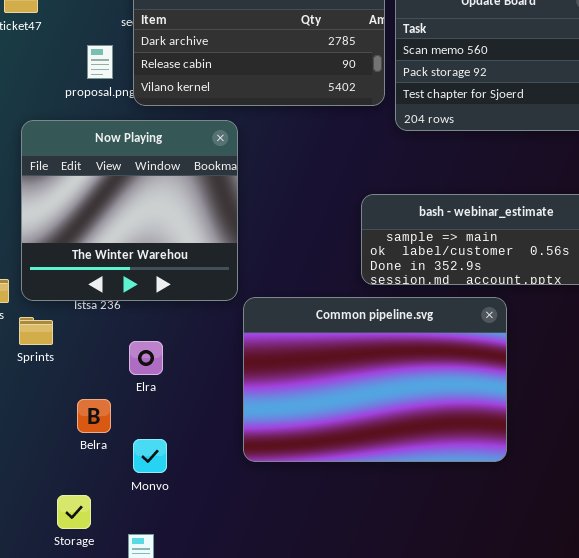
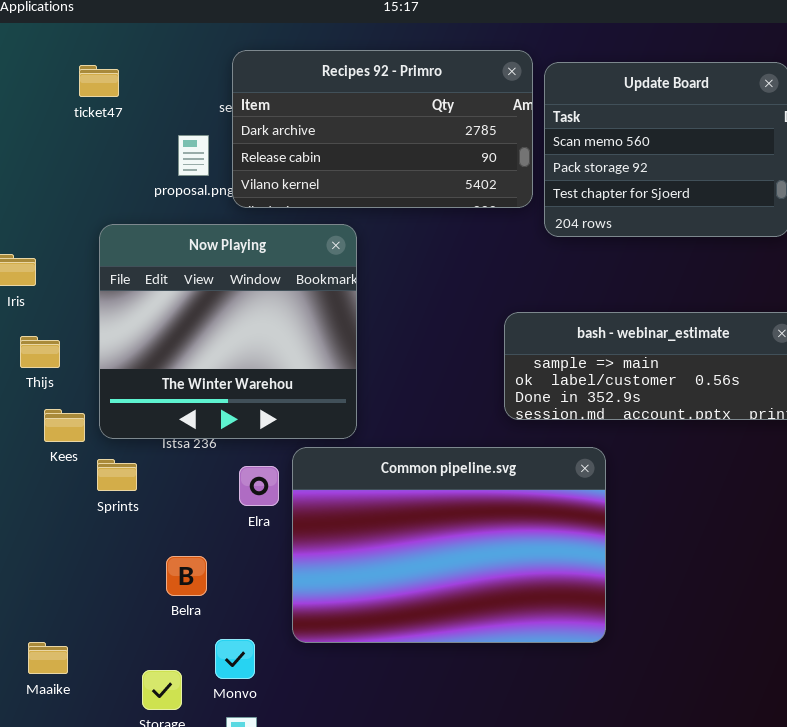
Common pipeline.svg: [243,297,507,462] -> [292,447,606,643], moved
Elra: [129,341,163,375] -> [239,466,279,506], moved
Monvo: [133,439,167,473] -> [215,639,255,679], moved

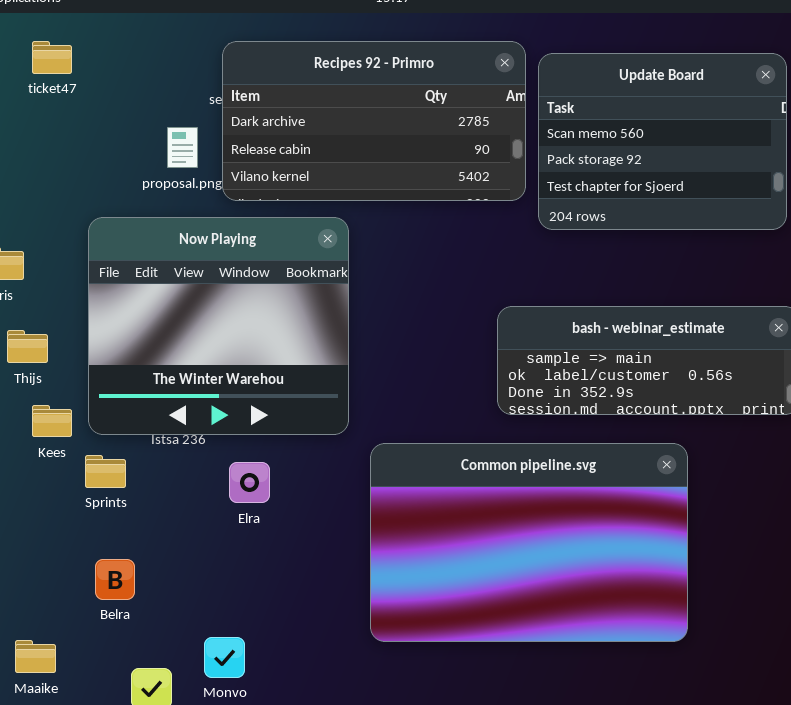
ticket47: [79,65,119,97] -> [32,41,72,74], moved
Common pipeline.svg: [292,447,606,643] -> [370,443,688,642], moved
Belra: [166,556,207,596] -> [95,559,135,600], moved

